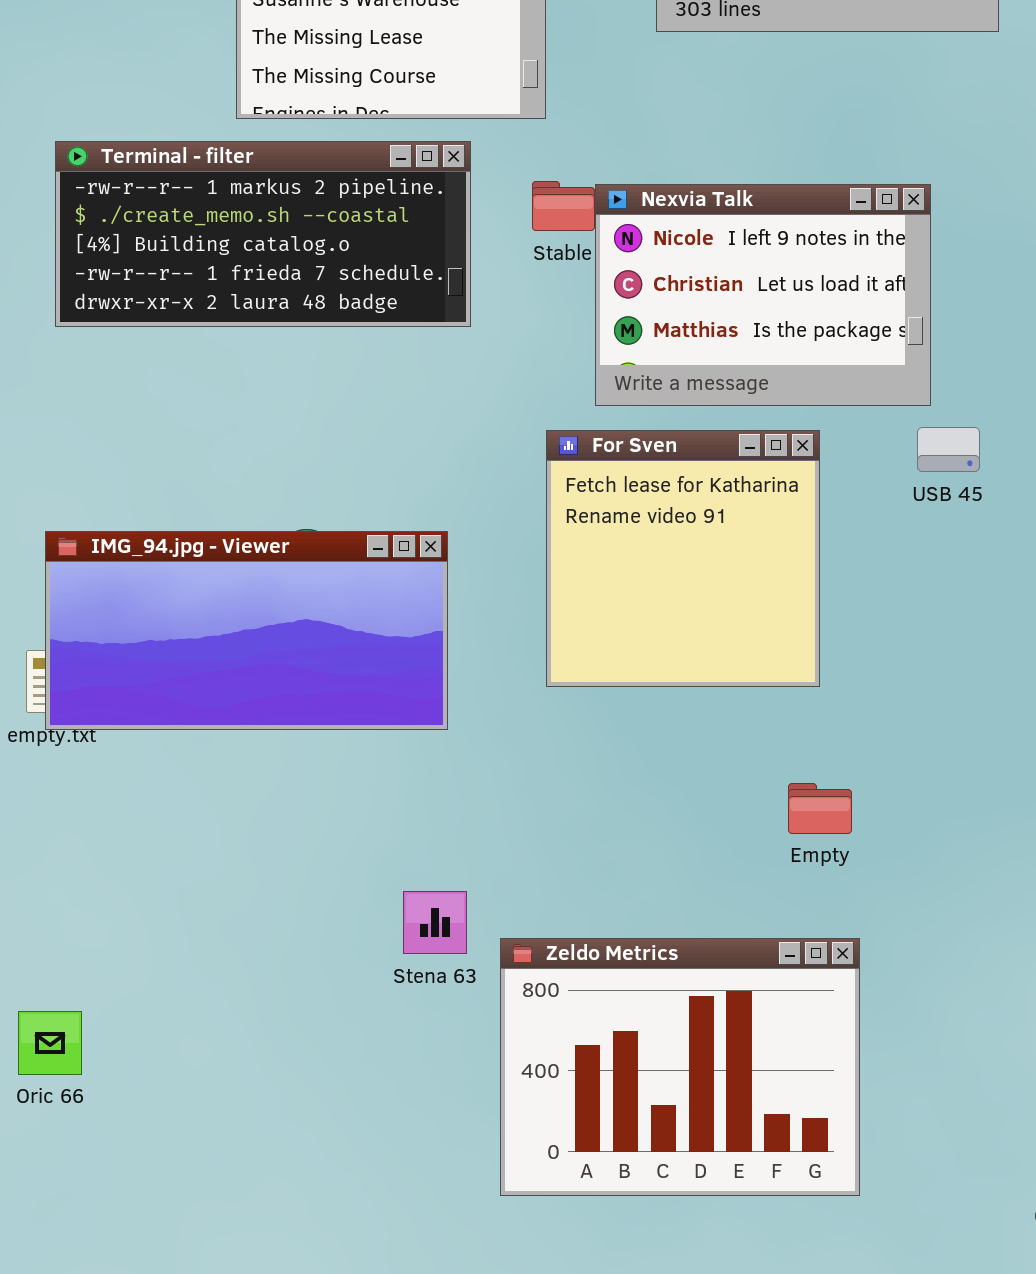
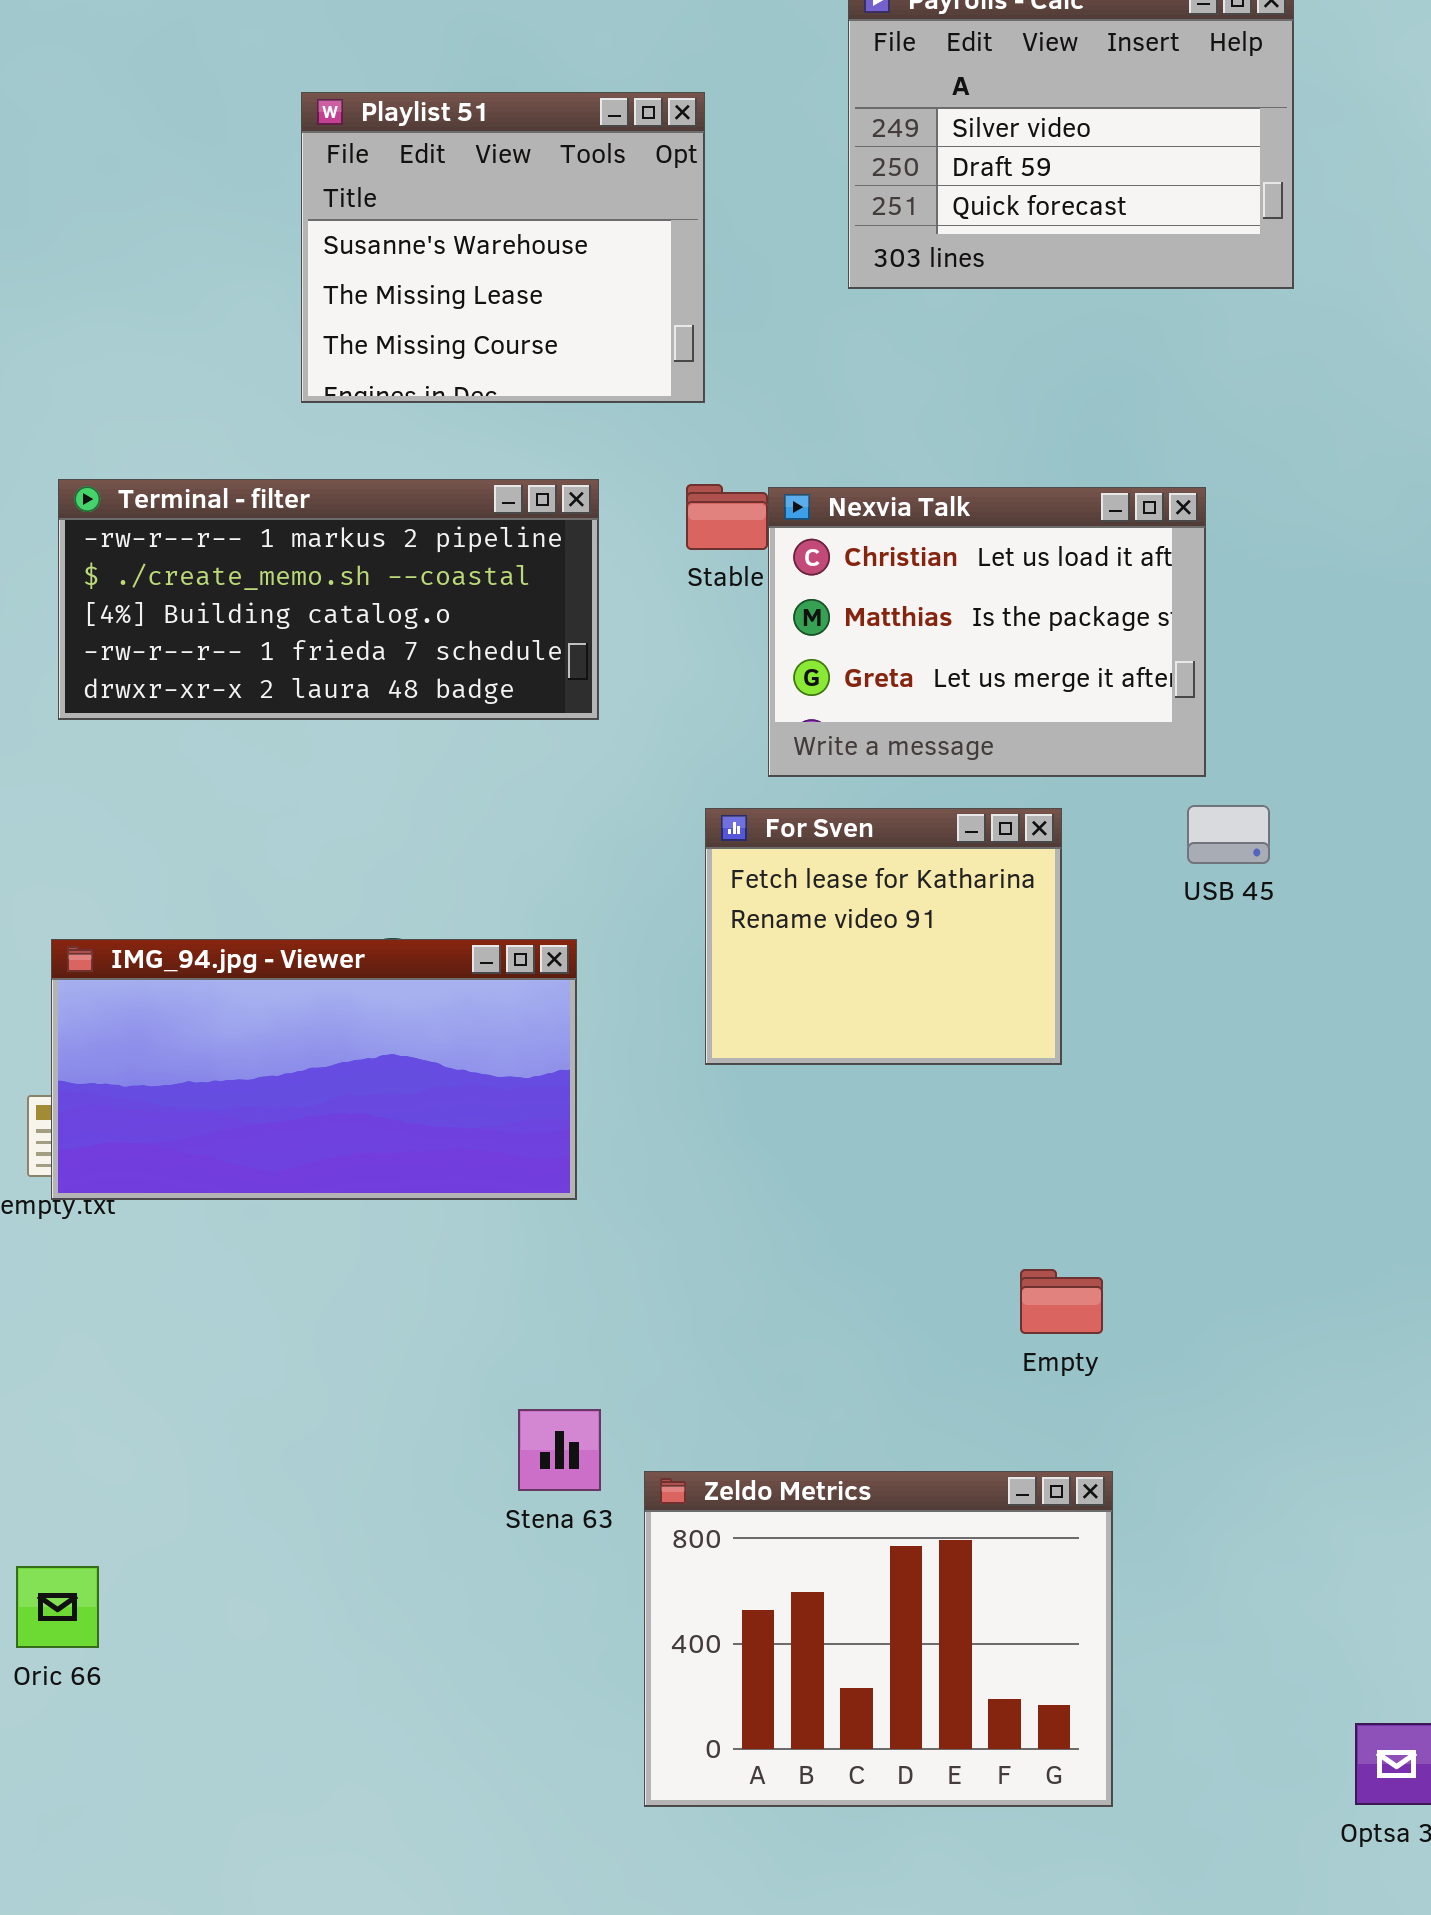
Terminal - filter: [55,141,471,327] -> [58,479,599,720], moved
Nexvia Talk: [595,184,931,406] -> [768,487,1206,777], scrolled down 1 row
For Sven: [546,430,820,687] -> [705,808,1062,1065], resized

